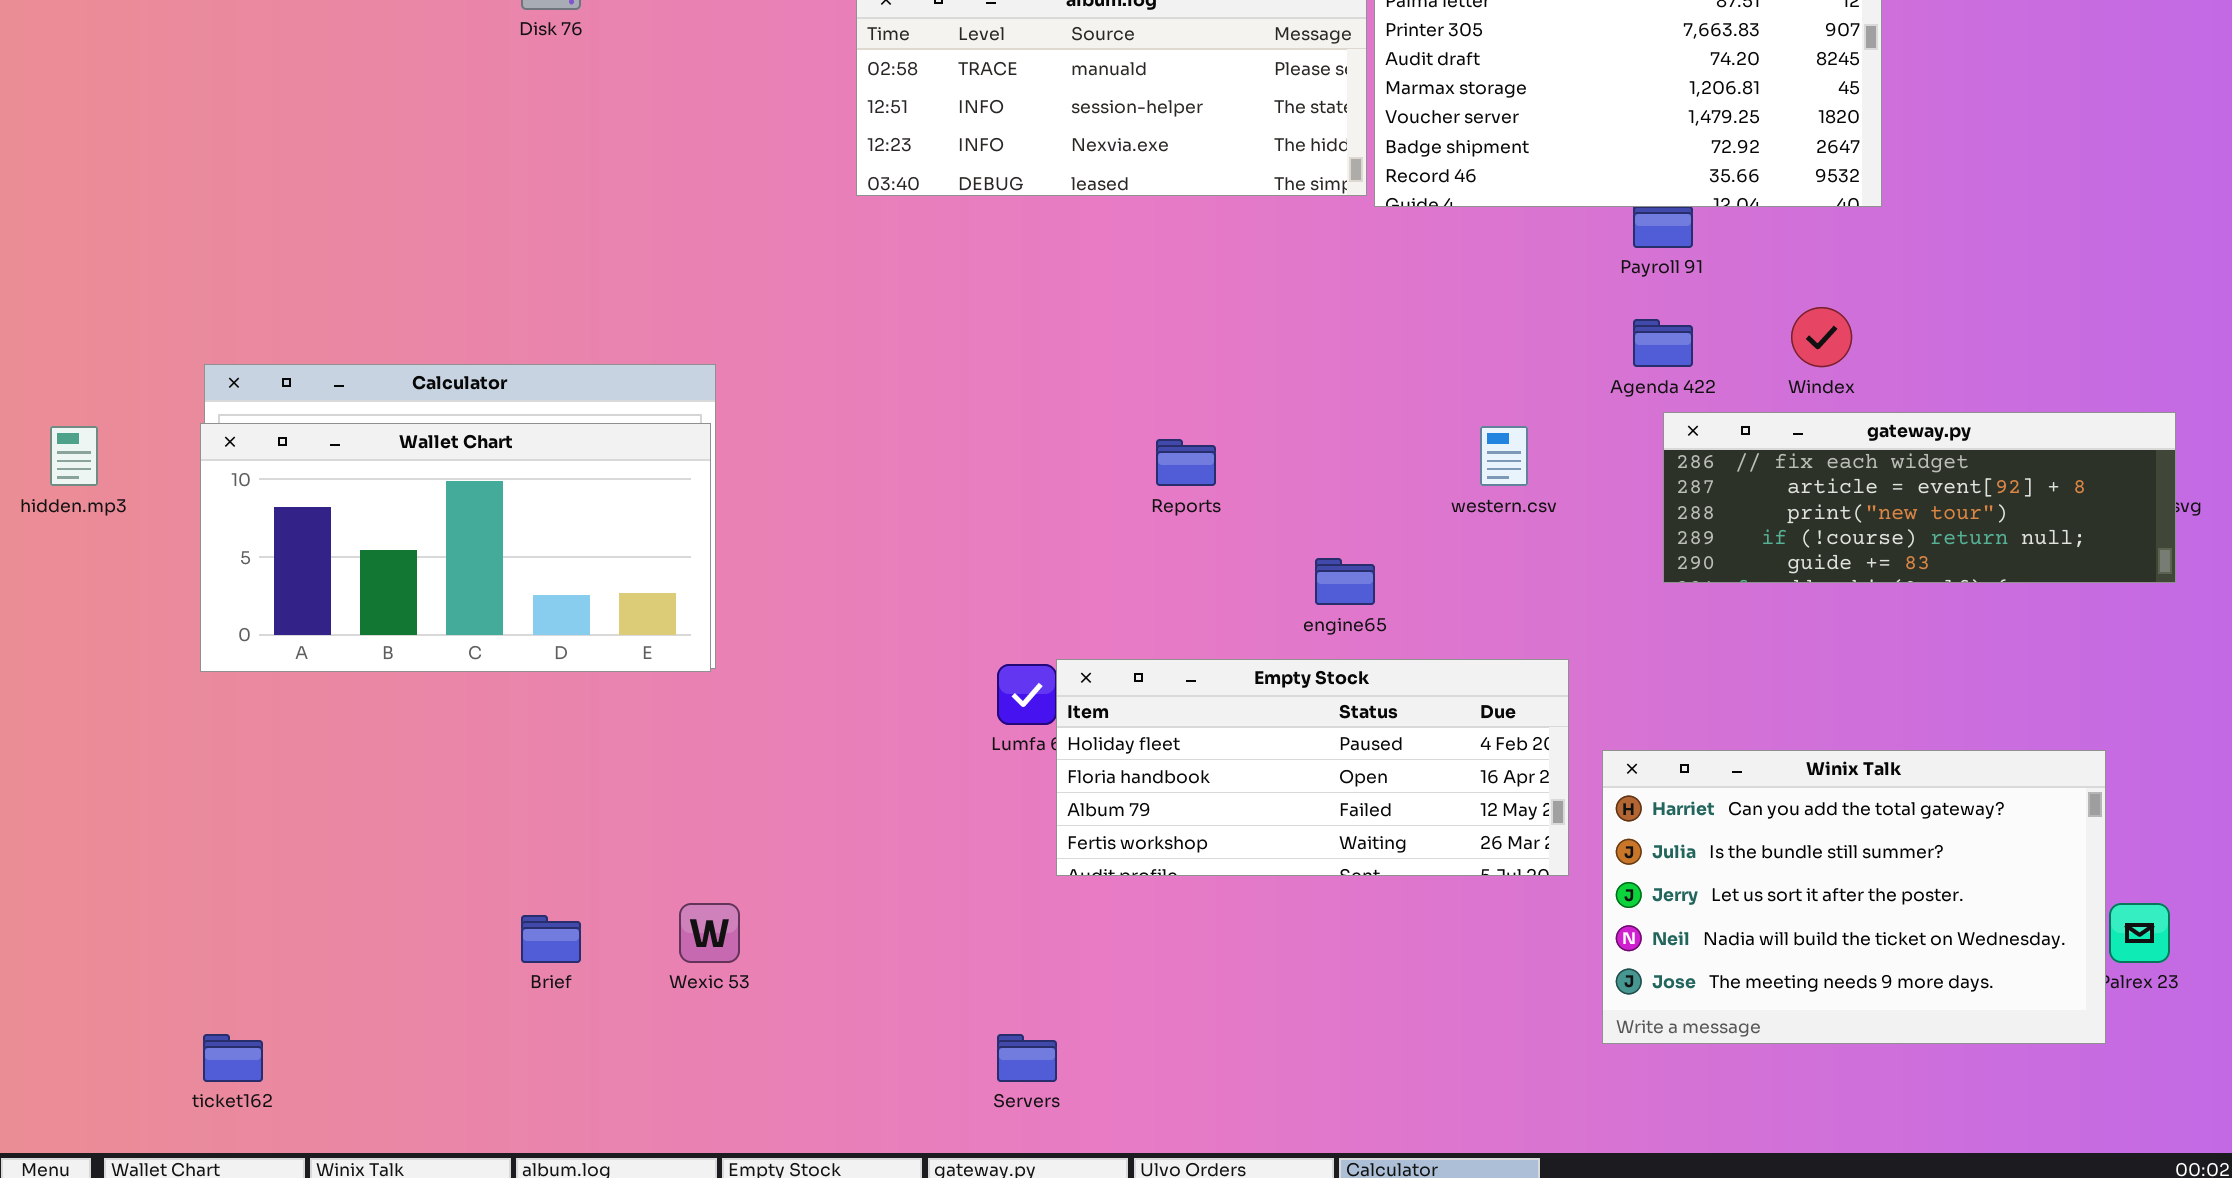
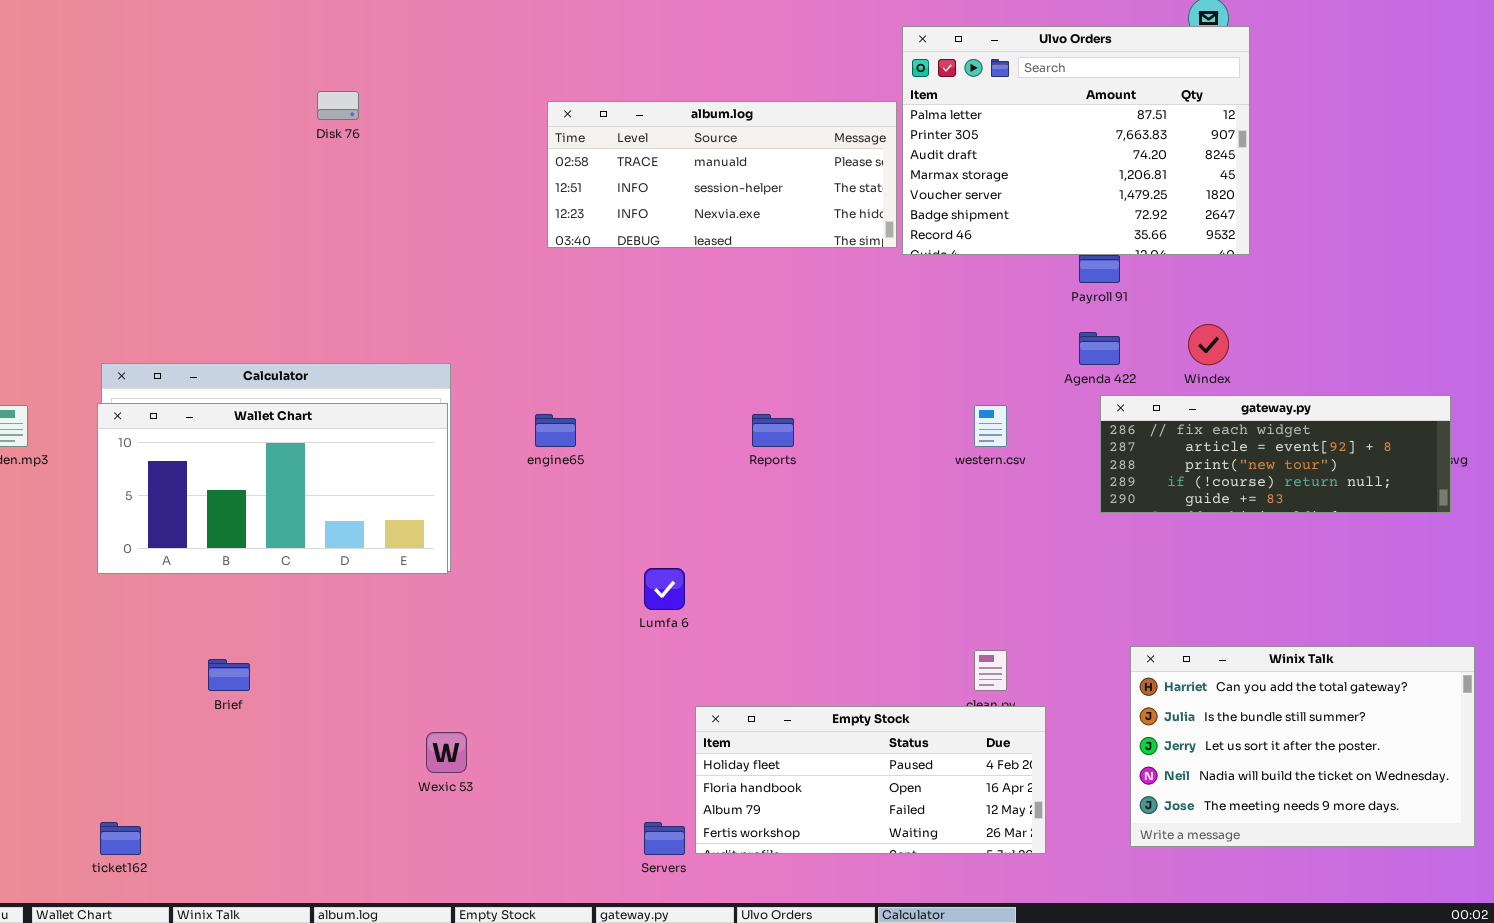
engine65: [1315,558,1375,605] -> [535,414,576,447], moved
Empty Stock: [1056,659,1569,876] -> [695,706,1046,854], moved
Winix Talk: [1602,750,2106,1044] -> [1130,646,1475,847], moved
Brief: [521,915,581,963] -> [208,659,250,691], moved

